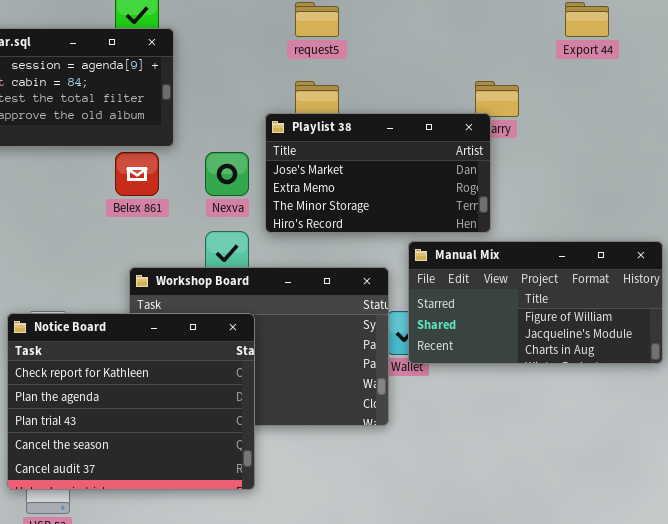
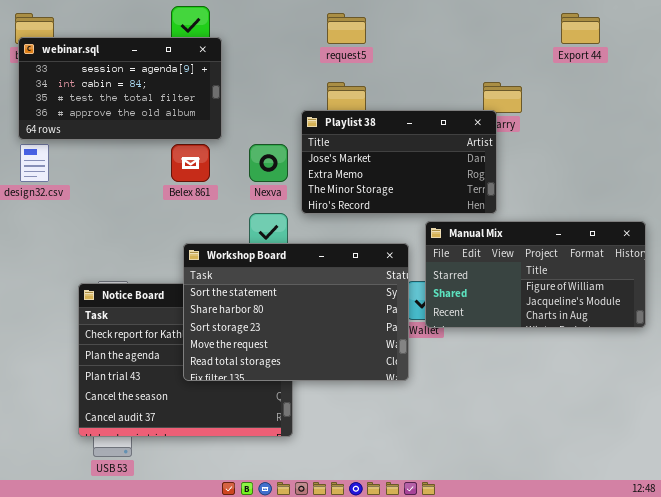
Workshop Board: [129,267,389,426] -> [183,243,409,381], raised

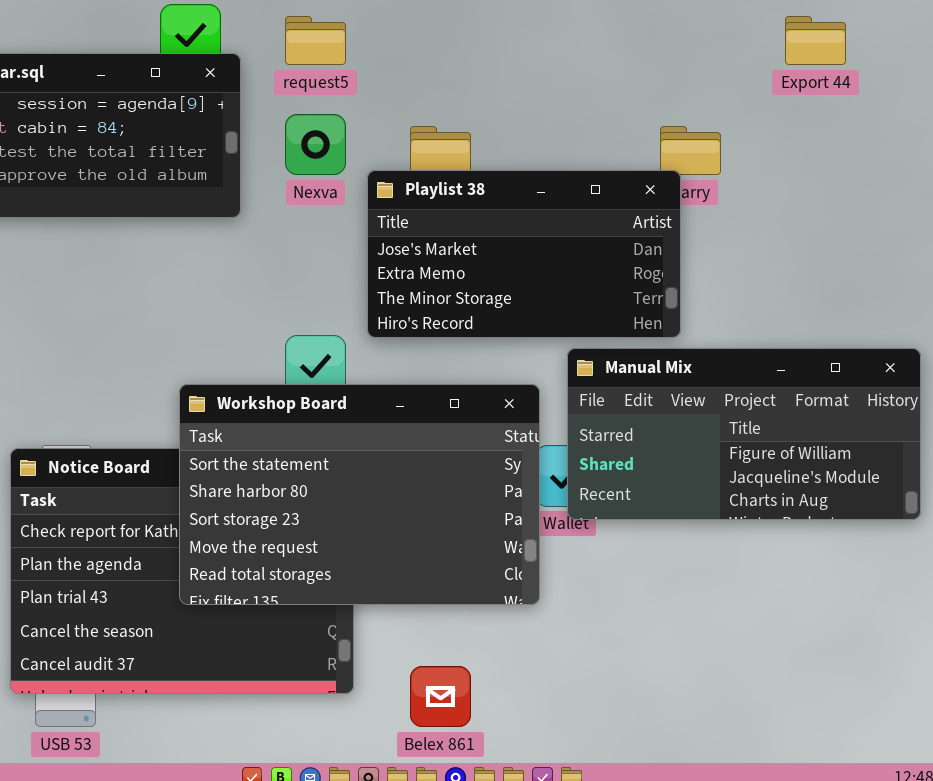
request5: [327,13,366,44] -> [285,16,346,65], moved
Belex 861: [171,144,210,182] -> [410,666,471,727], moved
Nexva: [249,144,288,182] -> [285,114,346,175], moved

